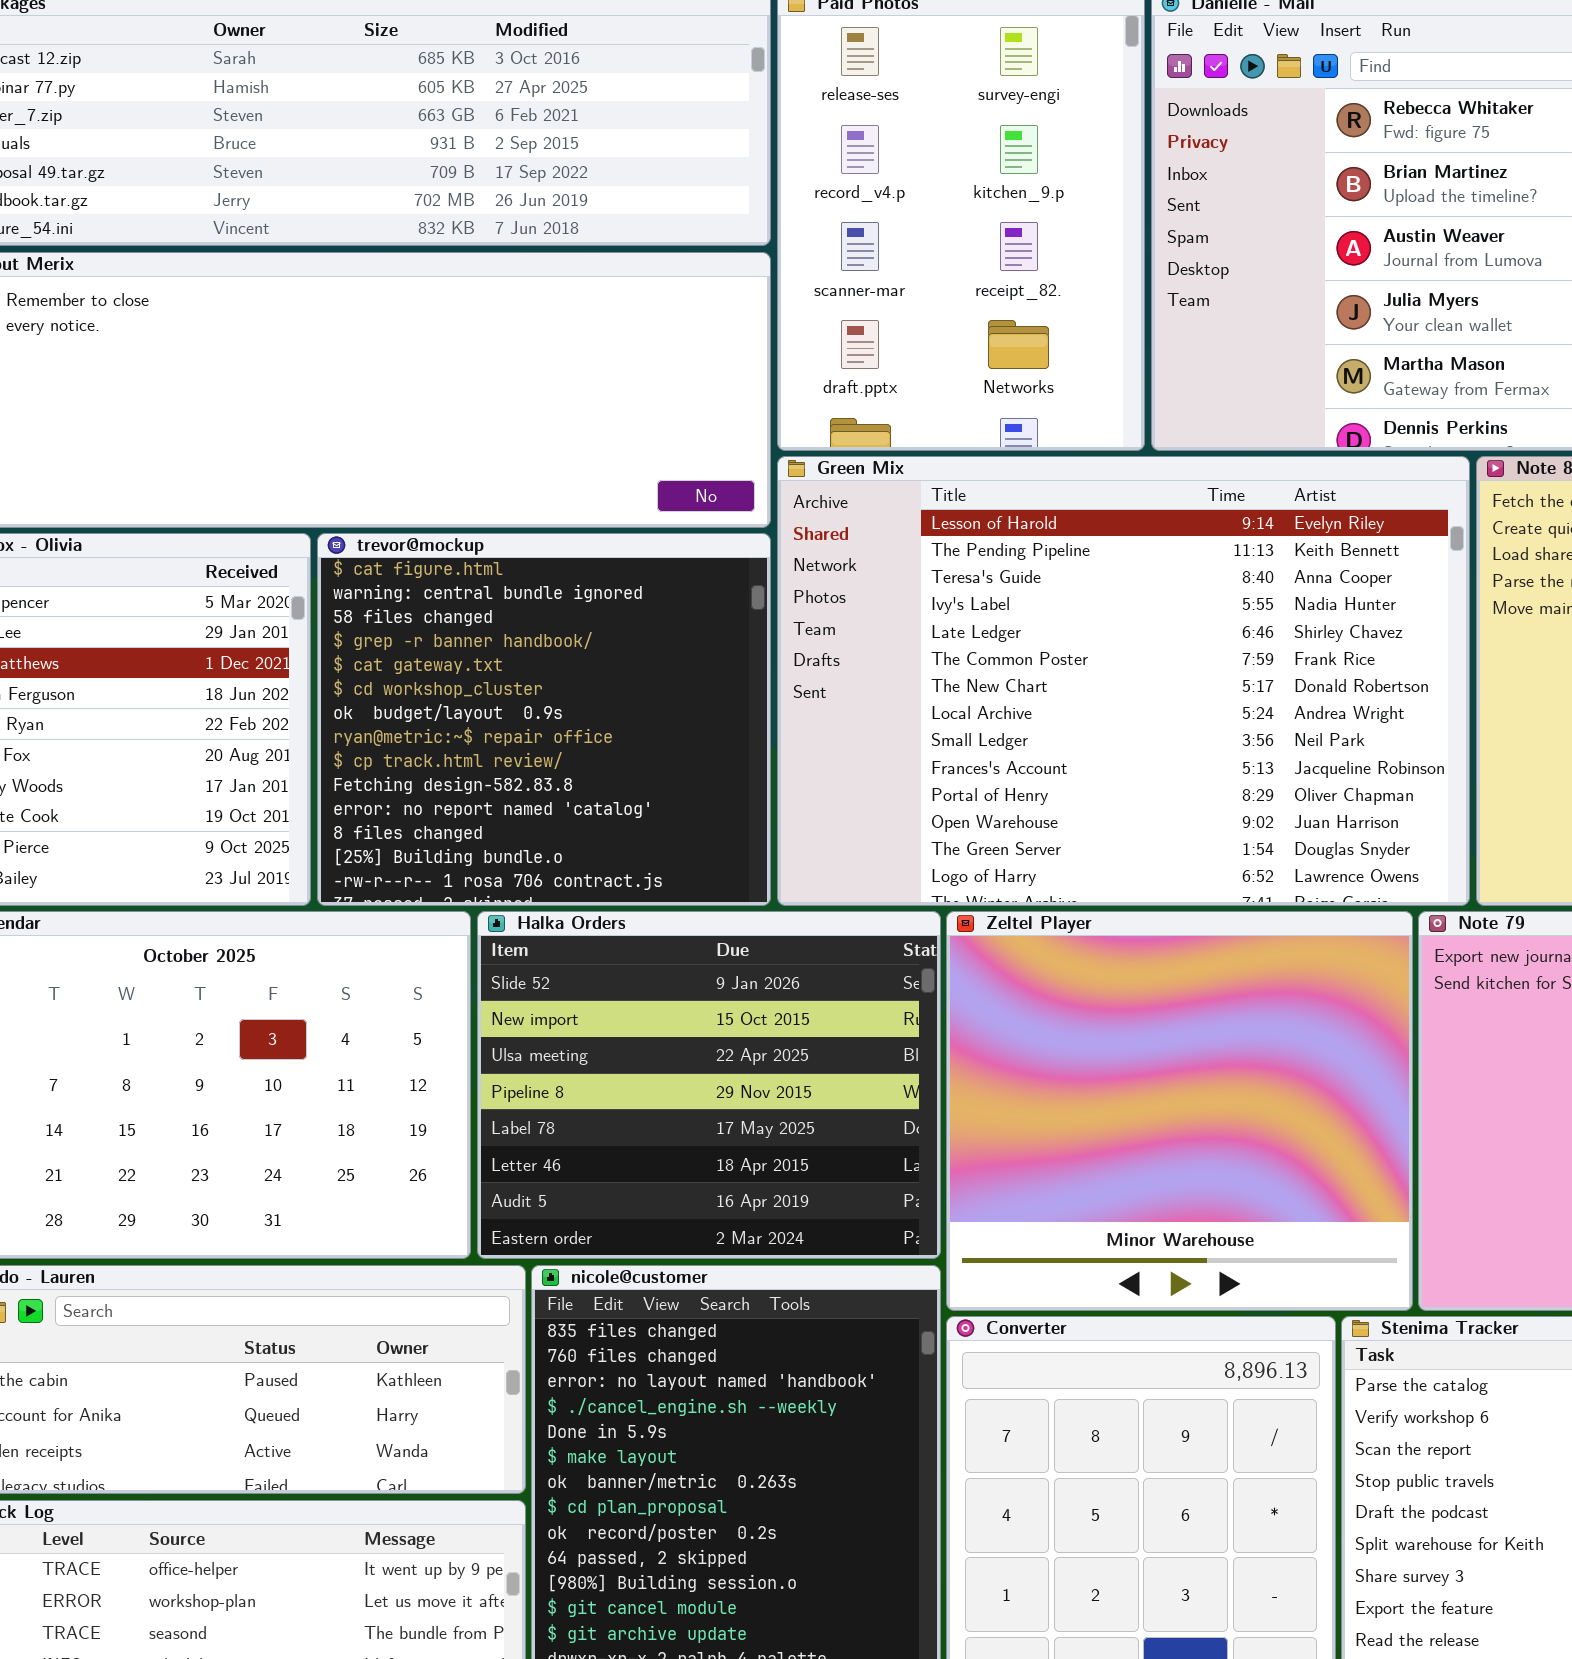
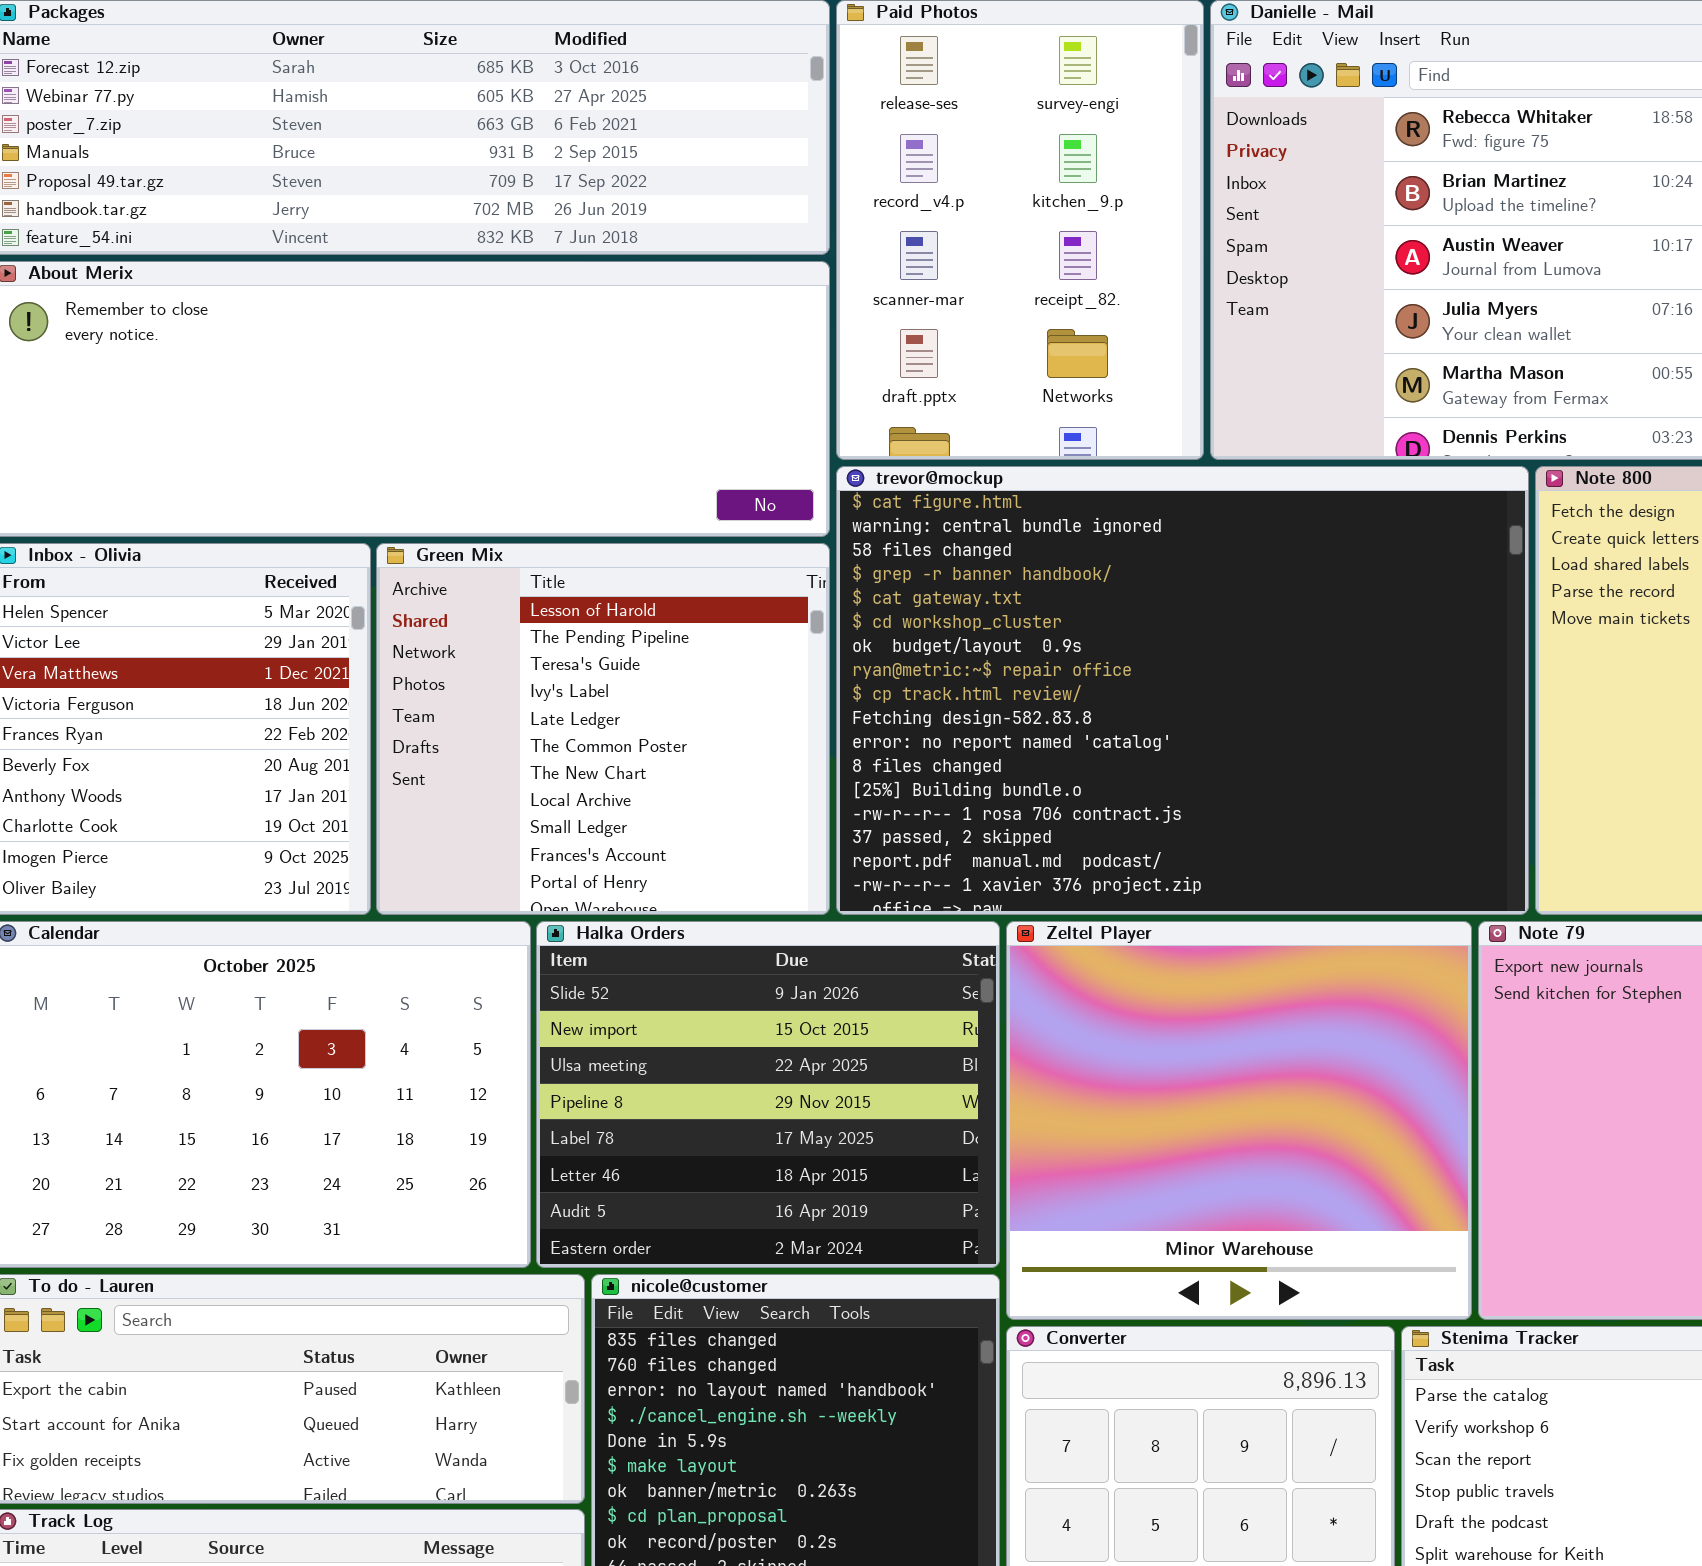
Green Mix: [777,456,1470,906] -> [376,543,830,915], moved, resized
trevor@mockup: [317,533,771,906] -> [836,466,1529,915], moved, resized

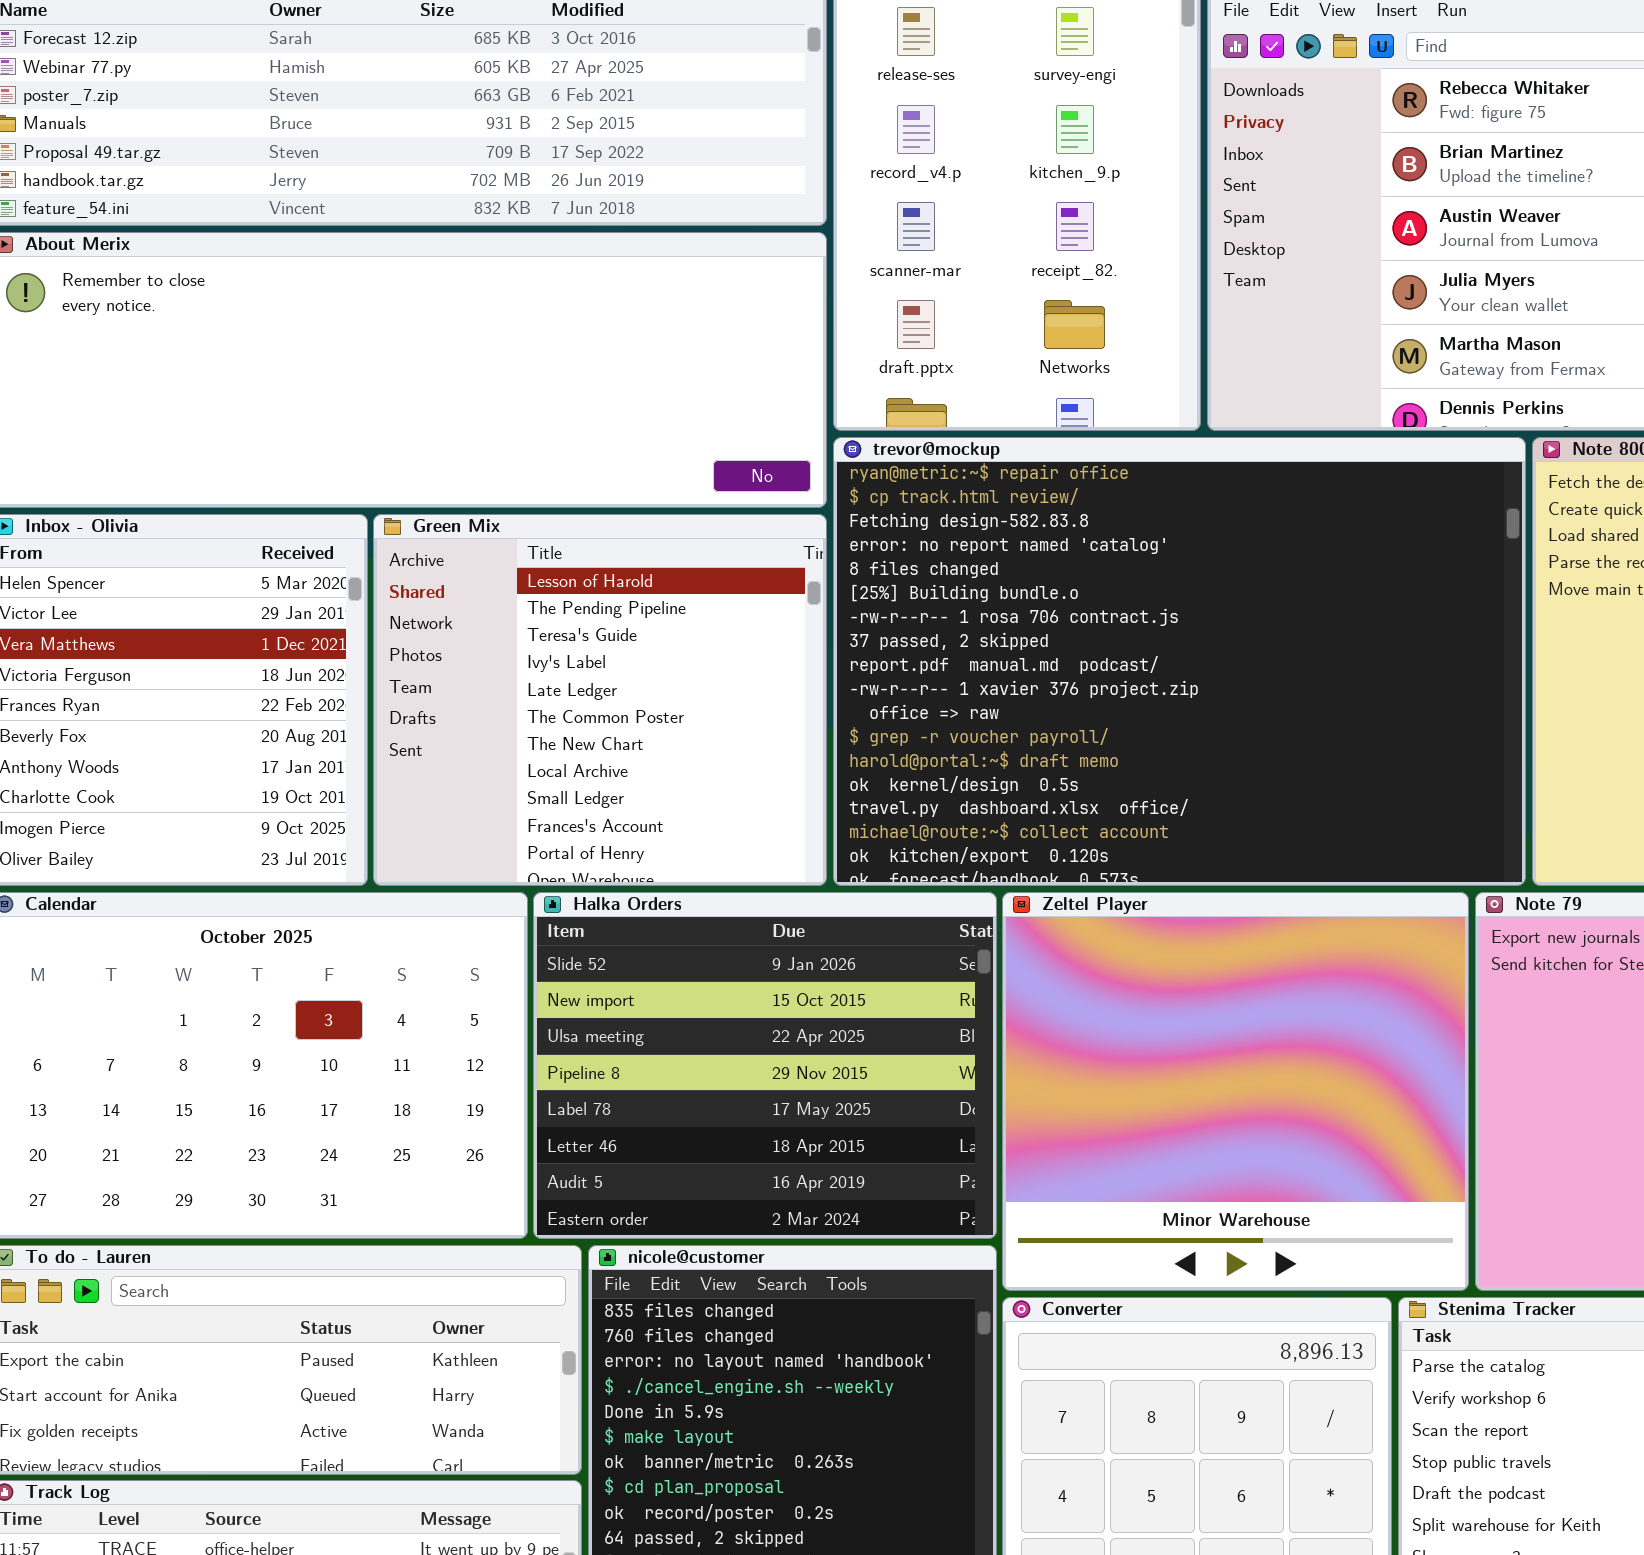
trevor@mockup: [836,466,1529,915] -> [833,437,1526,886], scrolled down 7 rows

